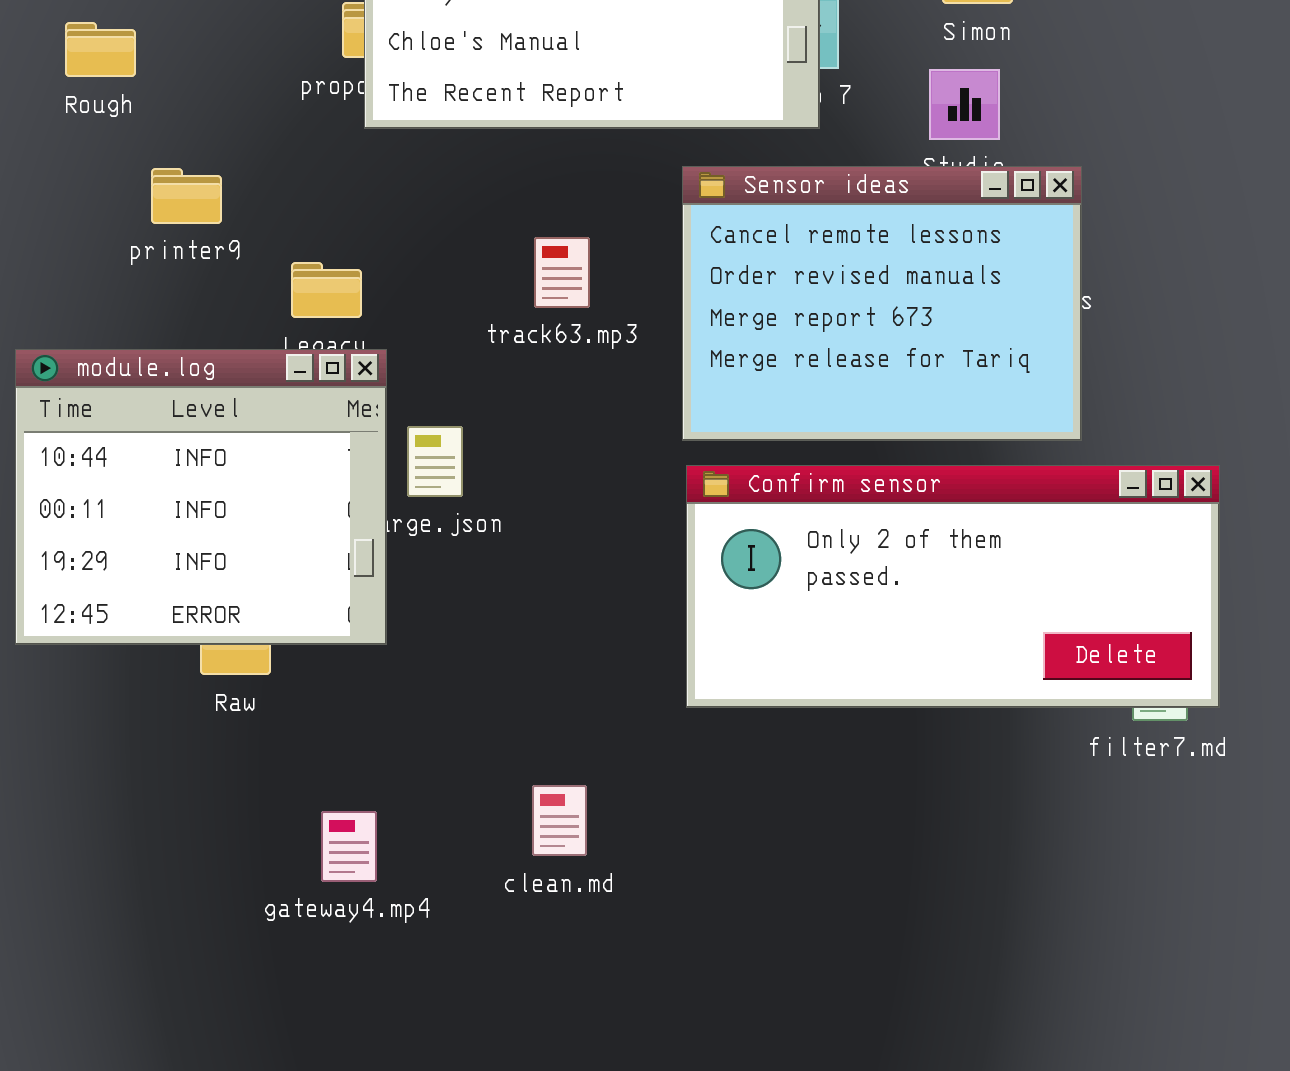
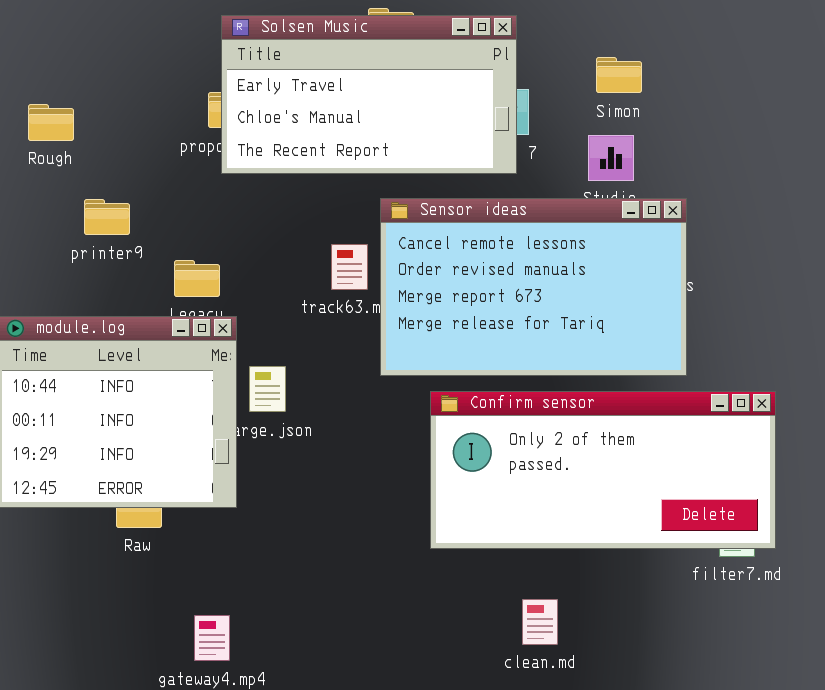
Sensor ideas: [682,166,1082,441] -> [380,198,687,376], resized
clean.md: [532,785,587,856] -> [522,599,558,645], moved

